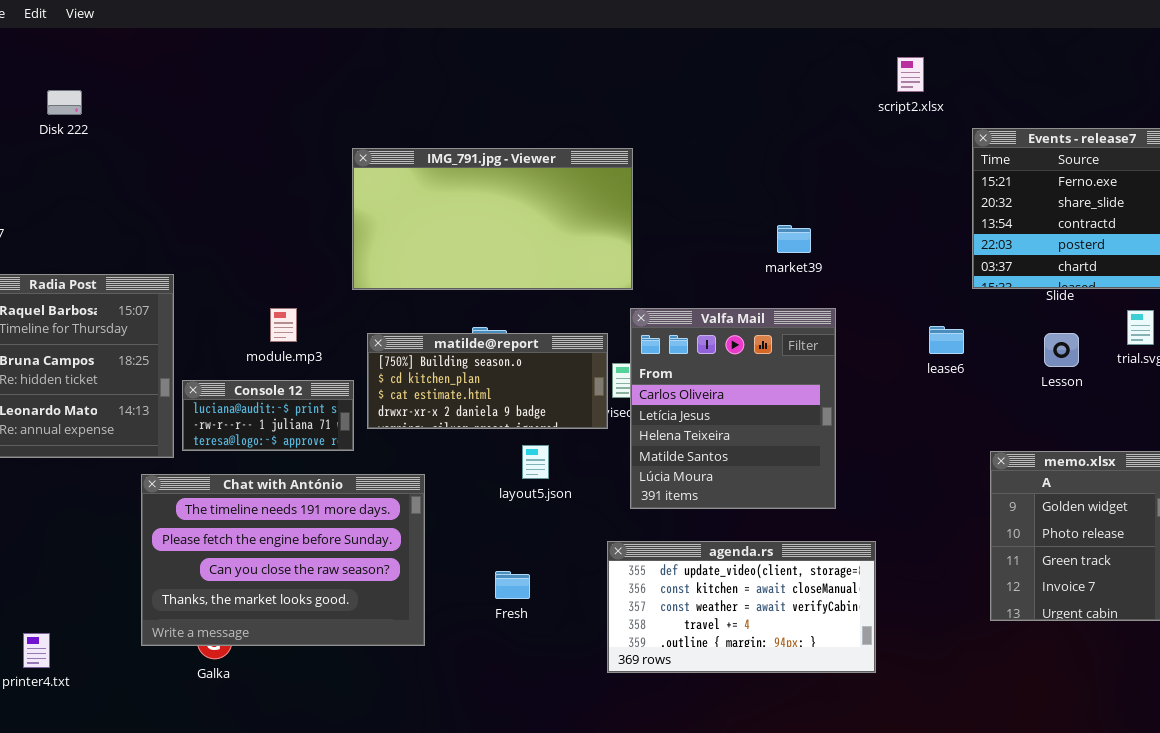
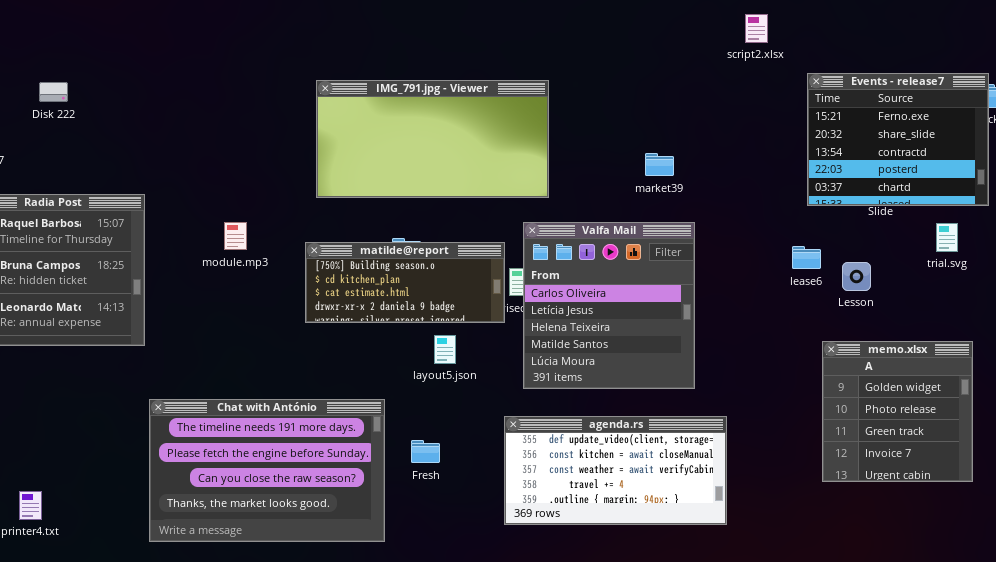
Disk 222: [47,90,82,115] -> [39,82,68,102], moved
IMG_791.jpg - Viewer: [352,148,633,290] -> [316,80,549,198], moved
lease6: [929,326,964,354] -> [792,246,821,269], moved
Lesson: [1044,333,1079,367] -> [842,262,871,291], moved
Console 12: [182,380,354,451] -> none, closed
Chat with António: [141,474,425,646] -> [149,399,385,542], moved

